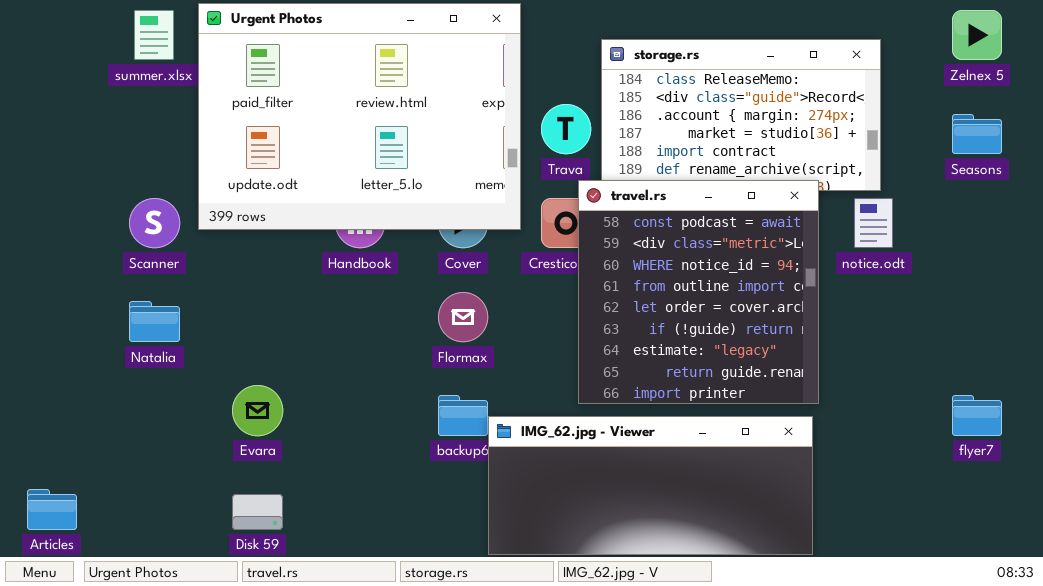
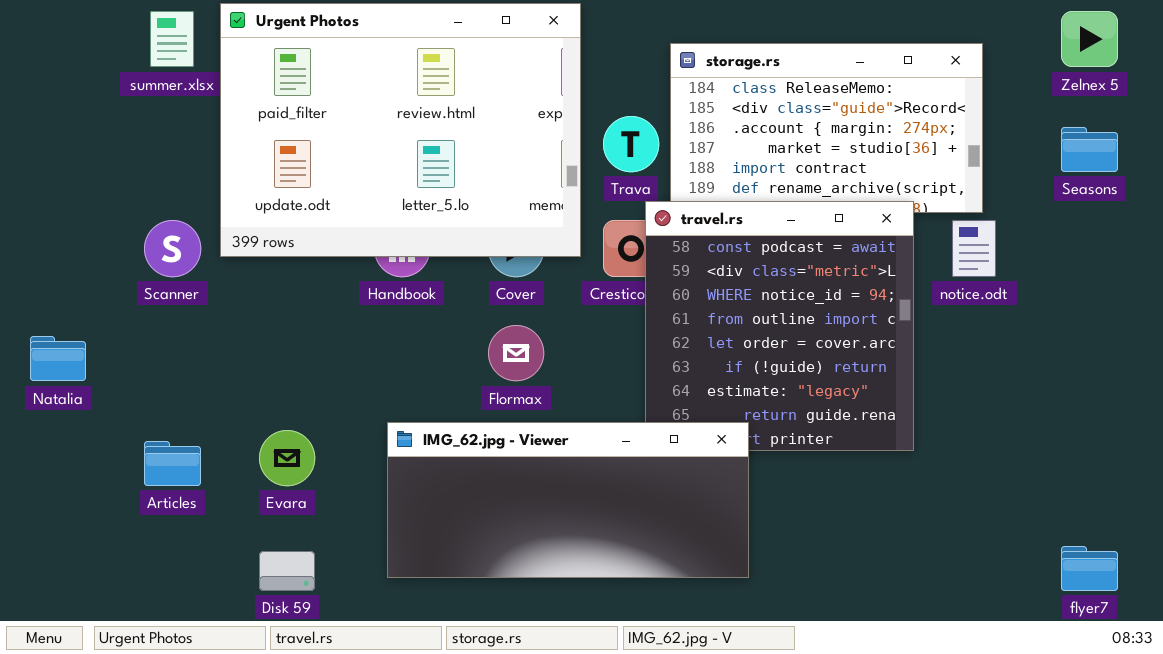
Natalia: [129,301,180,342] -> [30,336,86,381], moved
flyer7: [952,395,1002,436] -> [1061,546,1118,591], moved
IMG_62.jpg - Viewer: [488,416,813,555] -> [387,422,749,578], moved
Articles: [27,489,77,530] -> [144,441,201,486], moved

